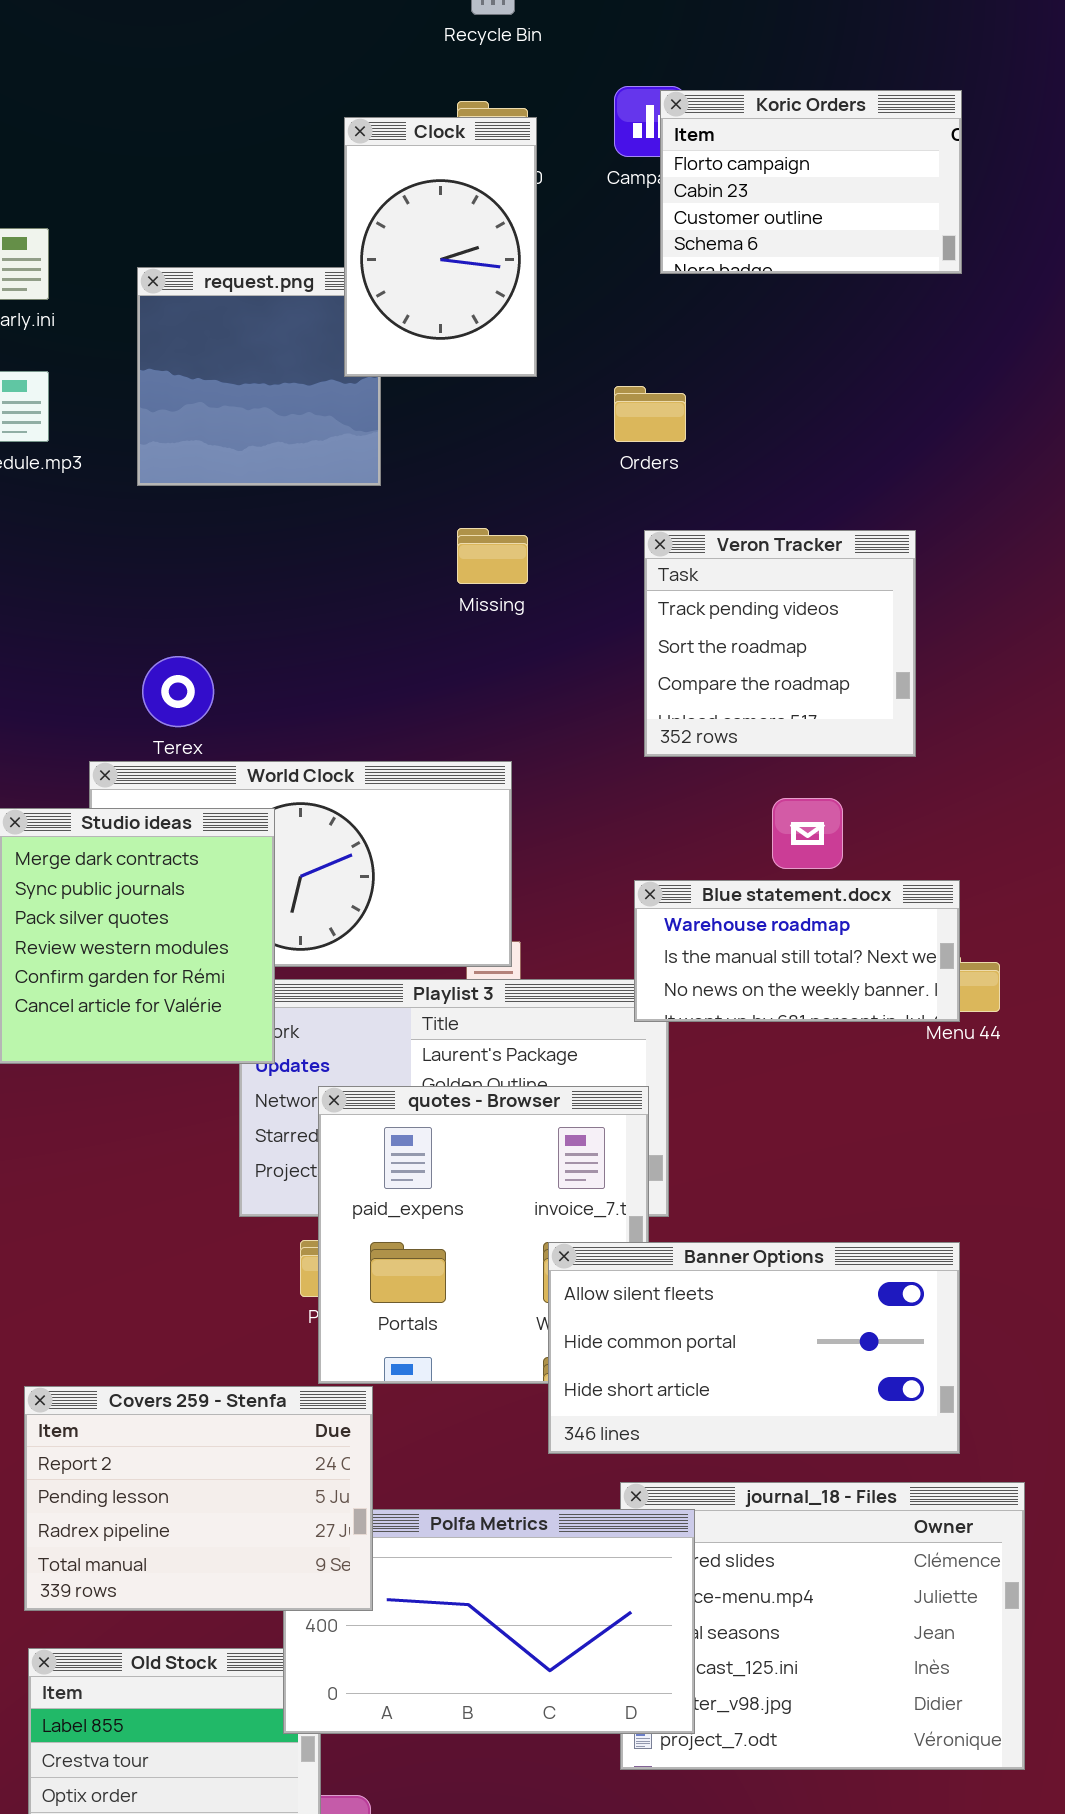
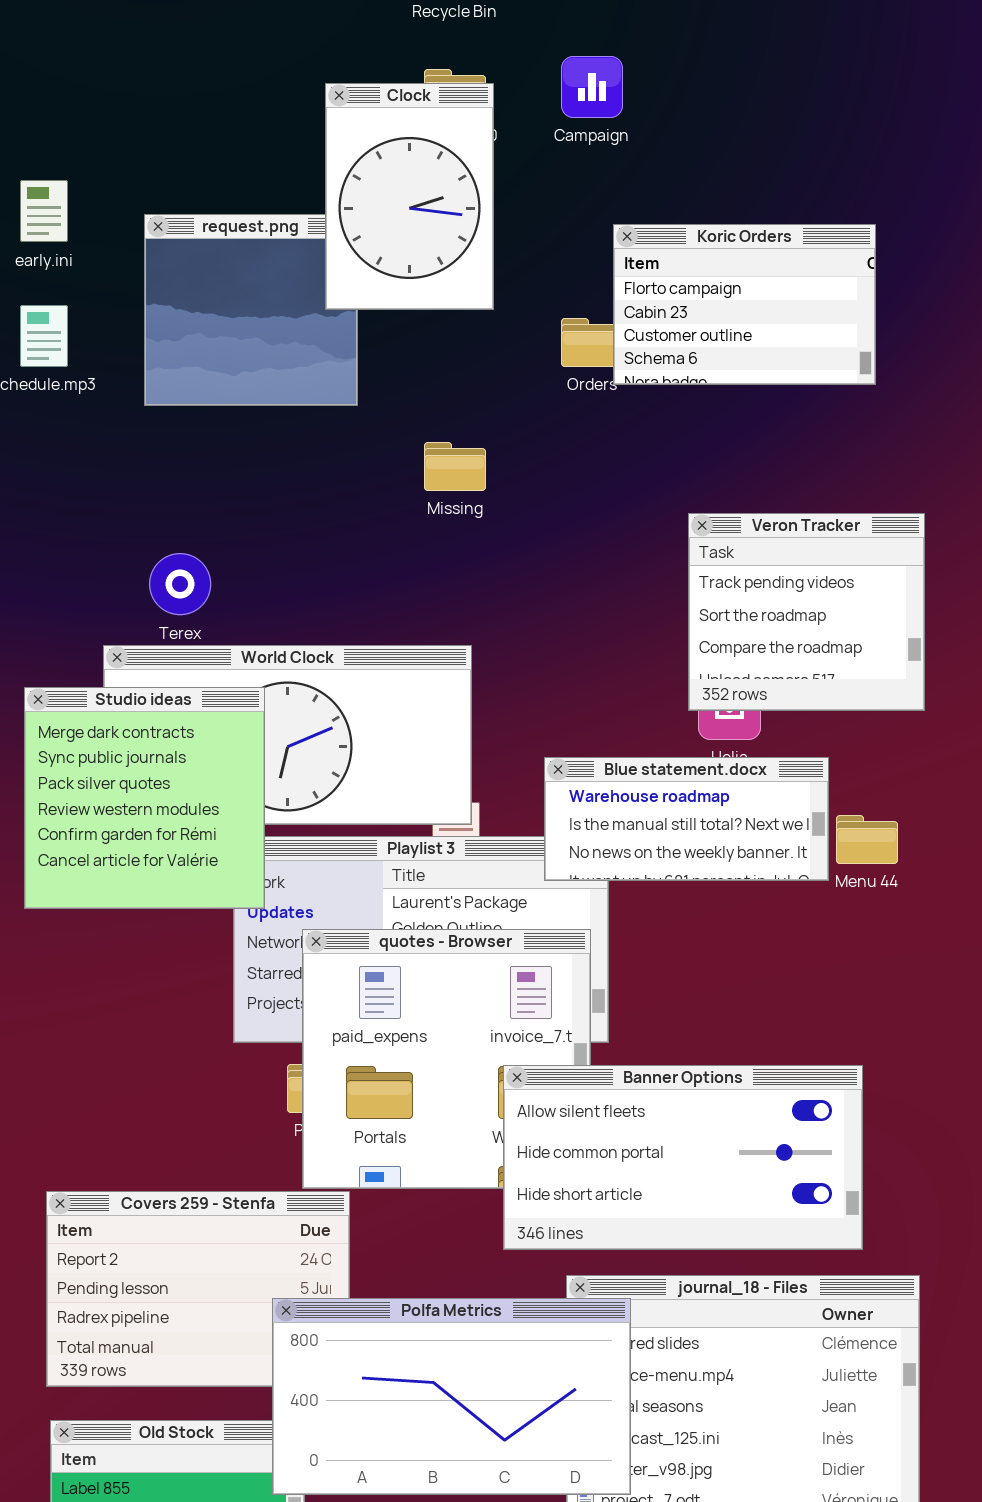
Koric Orders: [660,90,962,274] -> [613,224,876,385], moved
Veron Tracker: [644,530,916,757] -> [688,513,925,711], moved
Blue statement.docx: [634,880,960,1022] -> [544,757,829,881], moved
Polfa Metrics: [283,1509,695,1734] -> [272,1298,631,1495], raised

